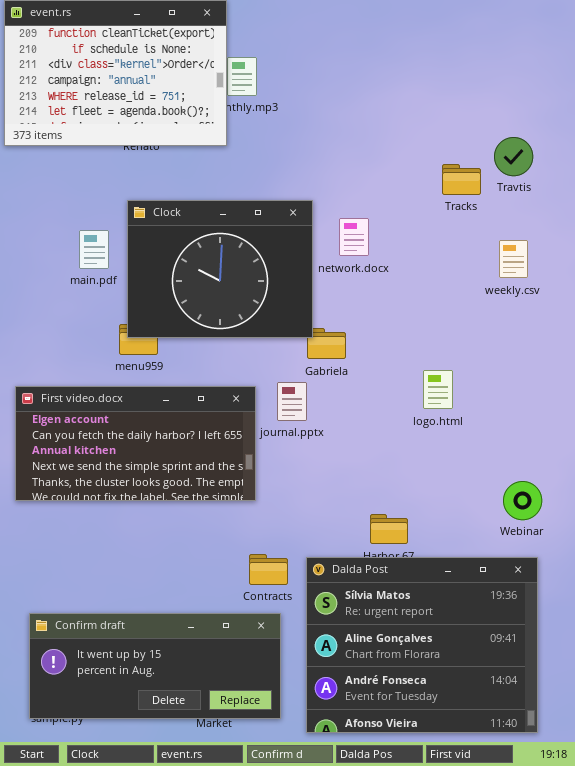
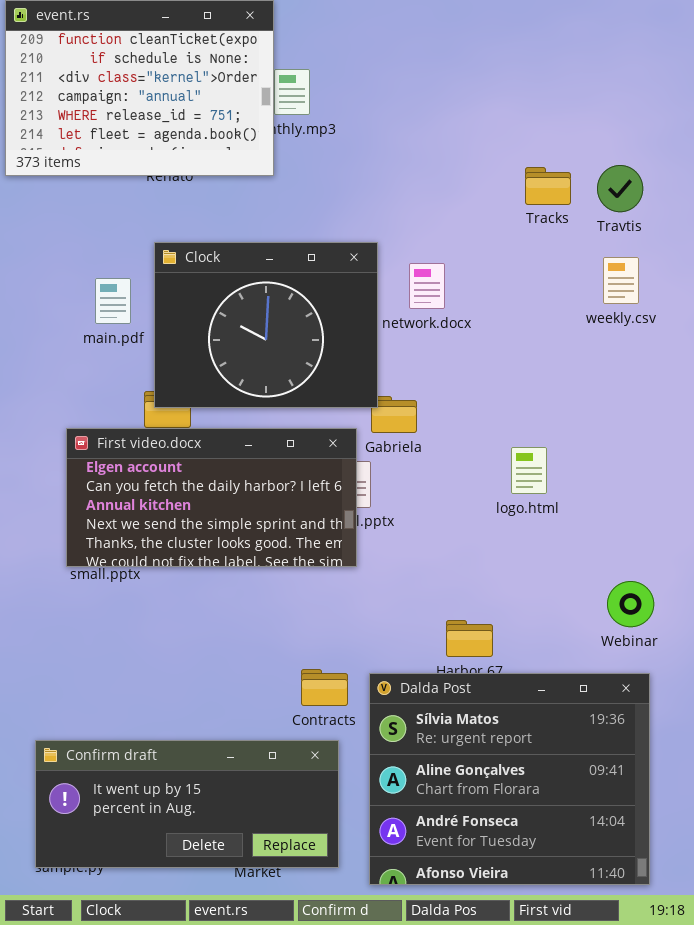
Tracks: [442,164,481,195] -> [525,167,571,205], moved
weekly.csv: [499,240,528,278] -> [603,257,639,304], moved
First video.docx: [15,386,256,501] -> [66,428,357,567], moved

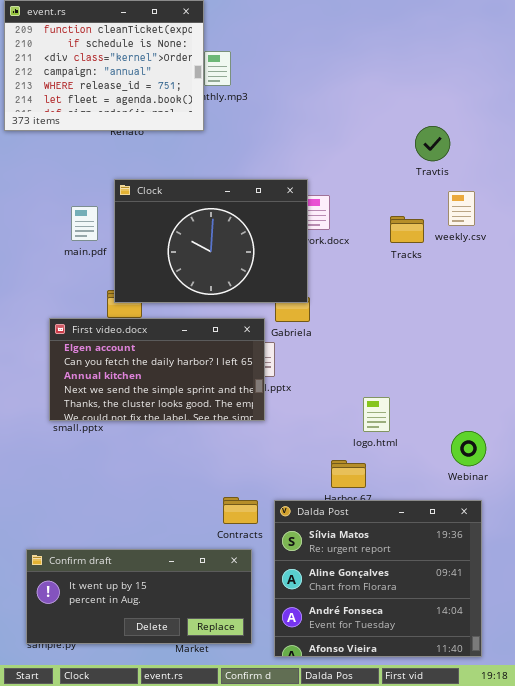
Travtis: [597,165,643,212] -> [415,126,450,161], moved
Tracks: [525,167,571,205] -> [390,216,424,243], moved
Clock: [154,242,378,408] -> [114,179,308,303], resized
logo.html: [511,447,547,494] -> [363,397,390,432], moved

